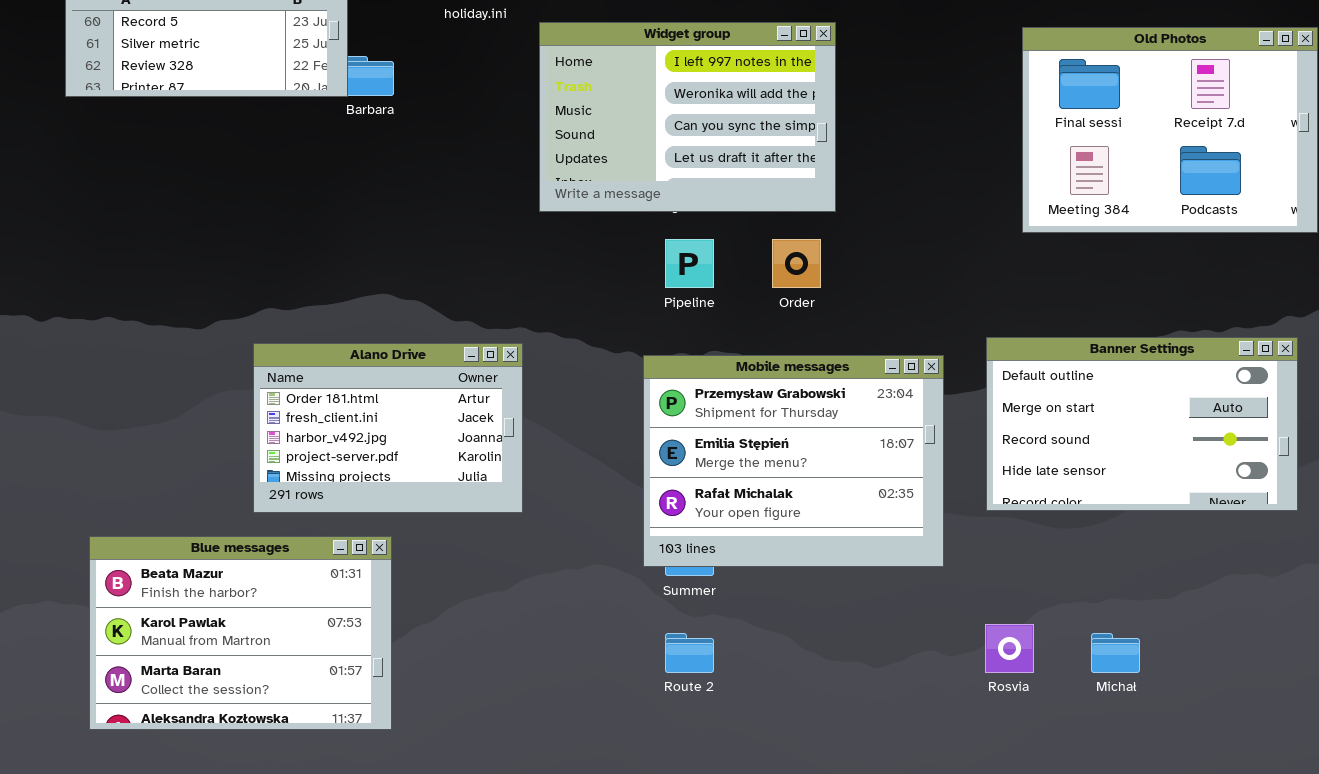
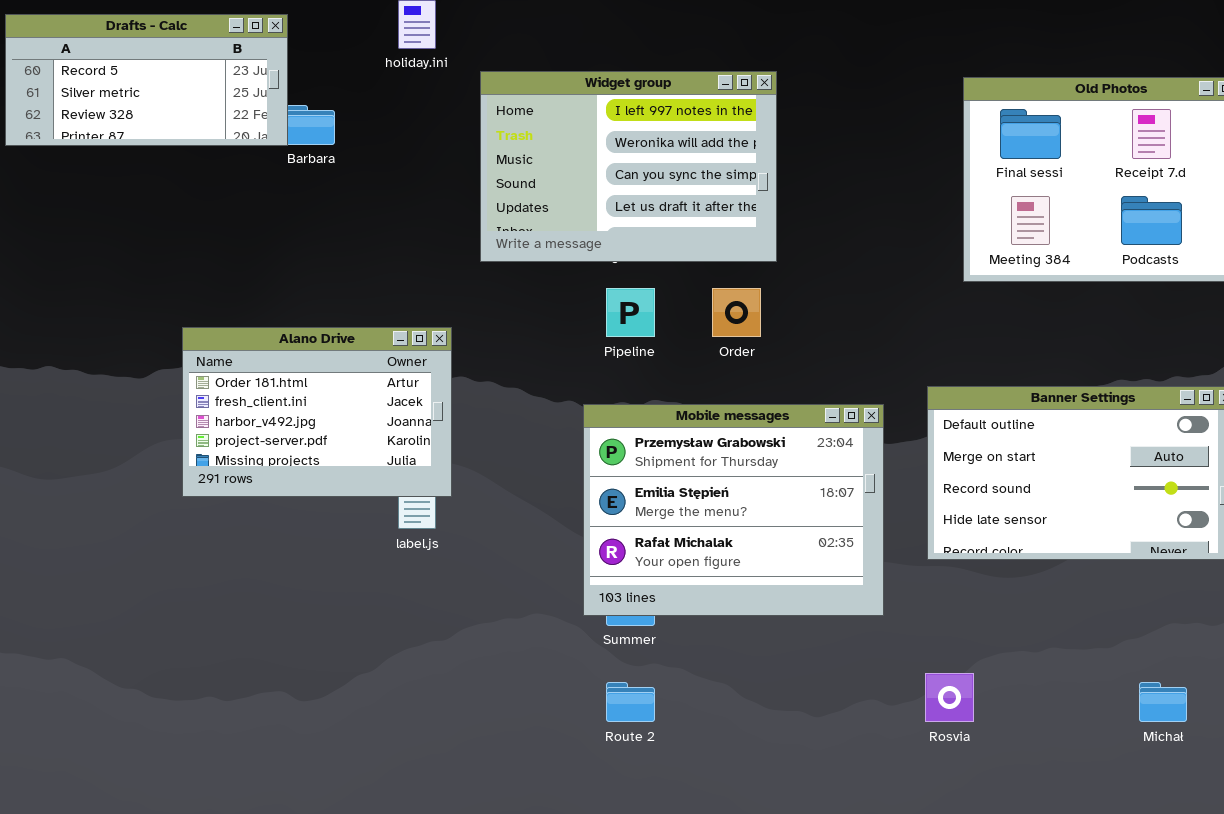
Alano Drive: [253,343,523,513] -> [182,327,452,497], moved
Blue messages: [89,536,392,730] -> none, closed
Michał: [1091,633,1140,673] -> [1139,682,1187,722], moved

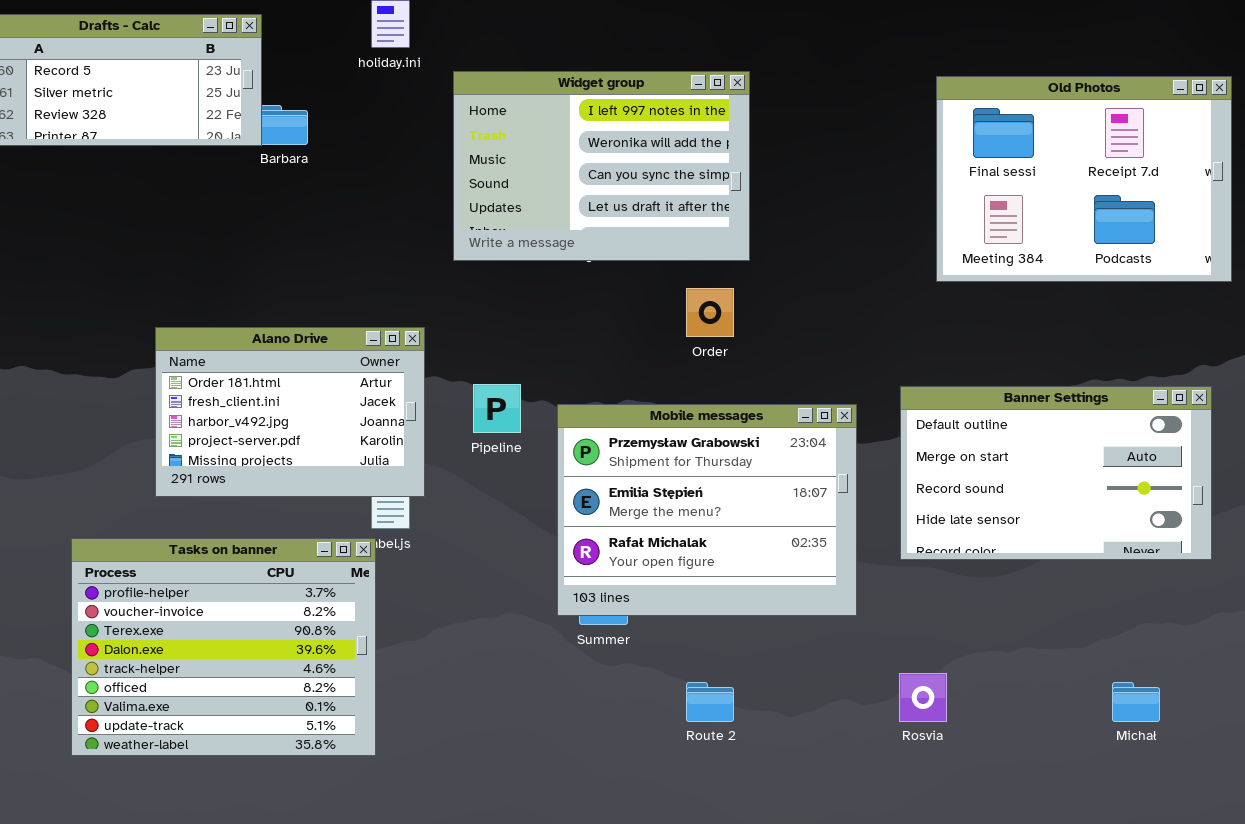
Pipeline: [606,288,655,337] -> [473,384,521,433], moved
Tasks on banner: none -> [71,538,376,756], opened
Route 2: [606,682,655,722] -> [686,682,734,722], moved

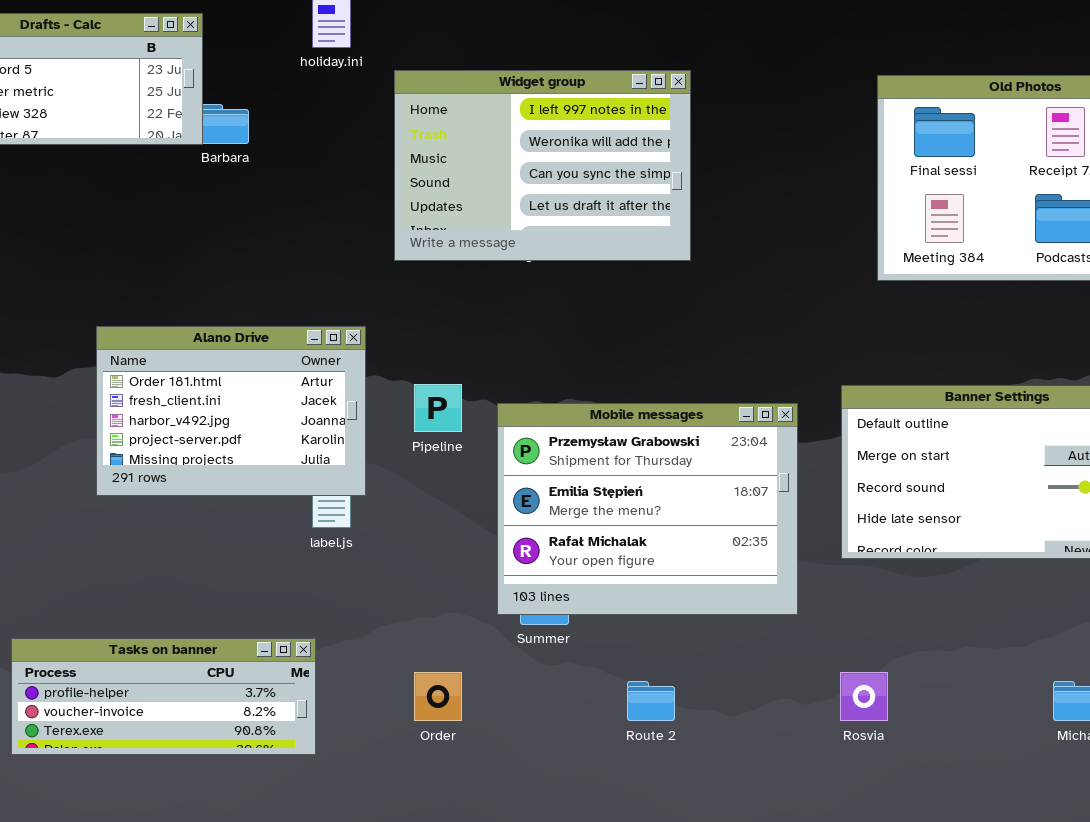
Order: [686,288,734,337] -> [414,672,462,721], moved
Tasks on banner: [71,538,376,756] -> [11,638,316,755], resized

